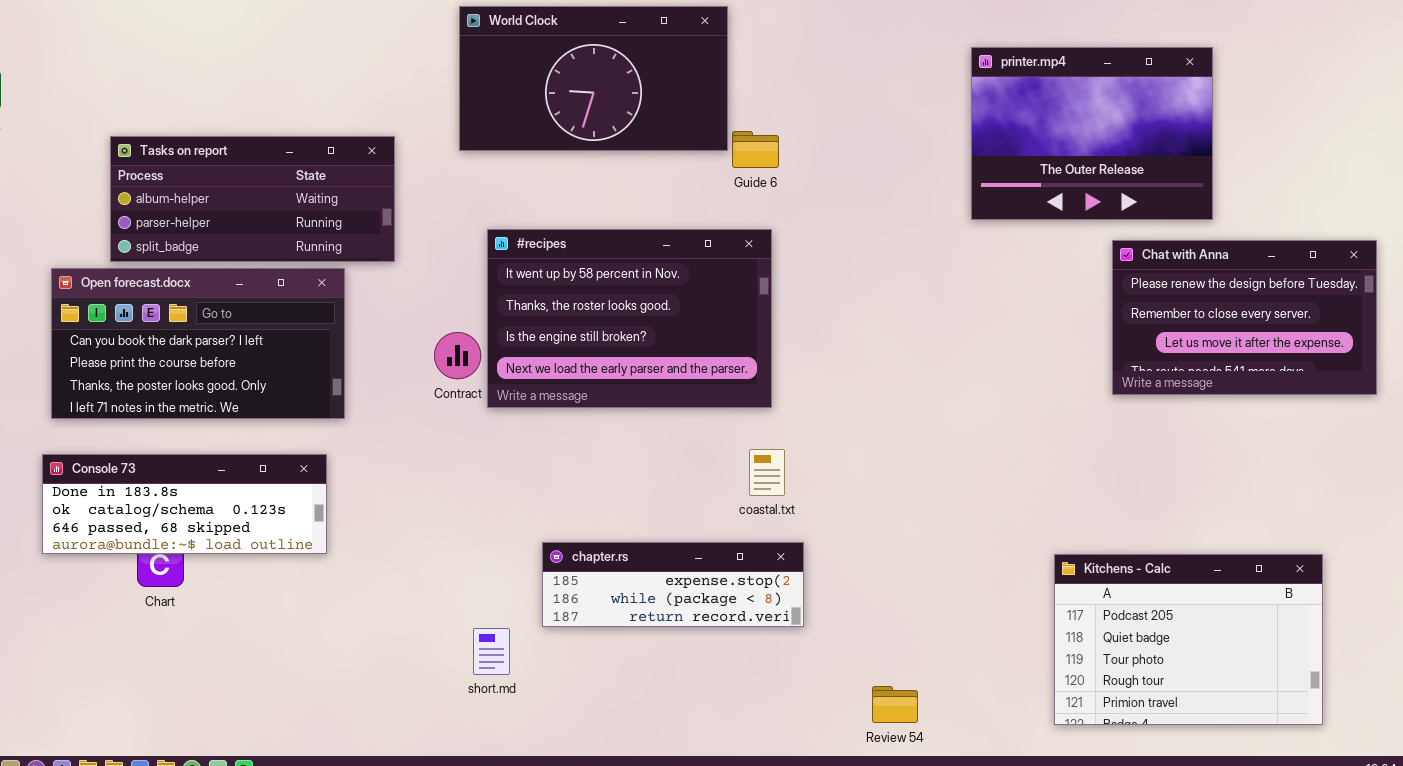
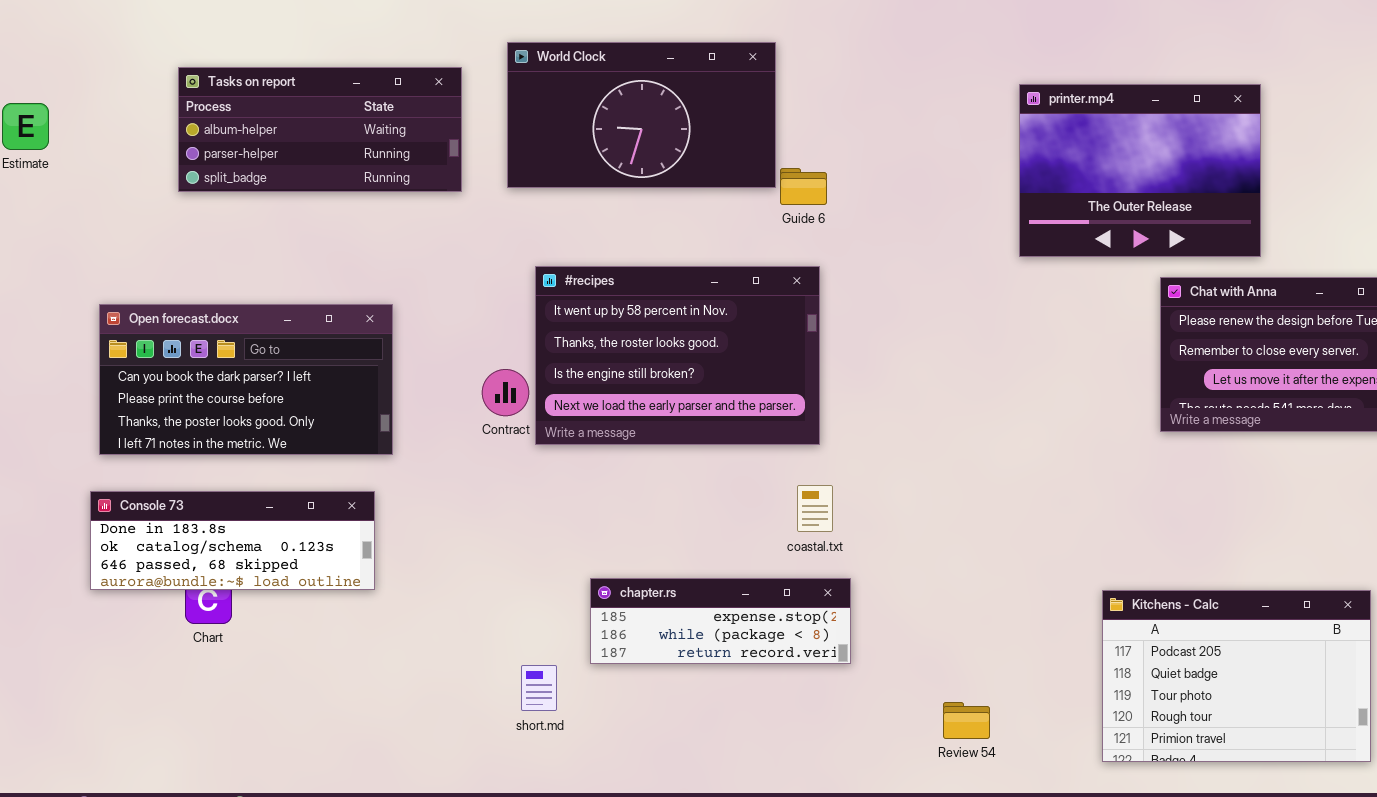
Tasks on report: [110,136,395,262] -> [178,67,462,192], moved
Review 54: [872,686,918,723] -> [943,702,990,739], moved

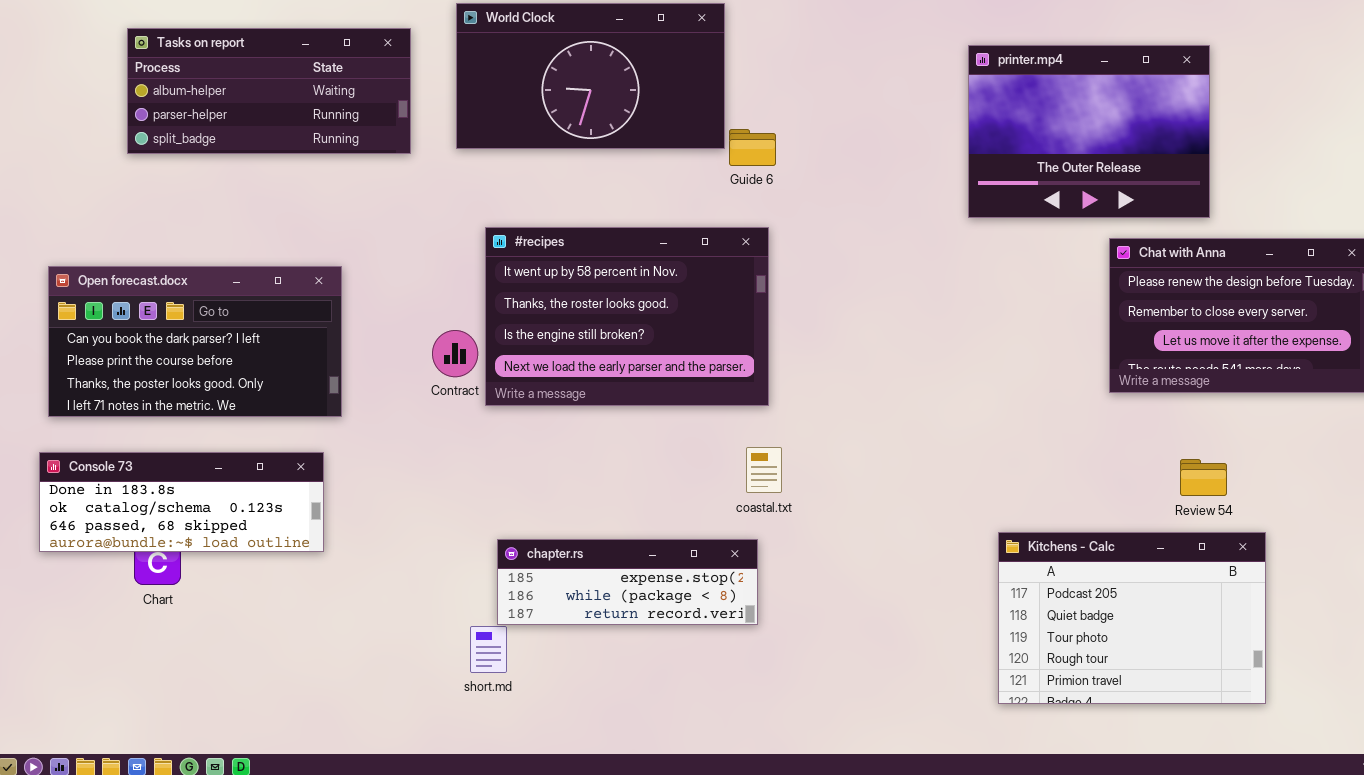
chapter.rs: [590,578,851,664] -> [497,539,758,625], moved
Kitchens - Calc: [1102,590,1371,762] -> [998,532,1266,704], moved
Review 54: [943,702,990,739] -> [1180,459,1227,496], moved

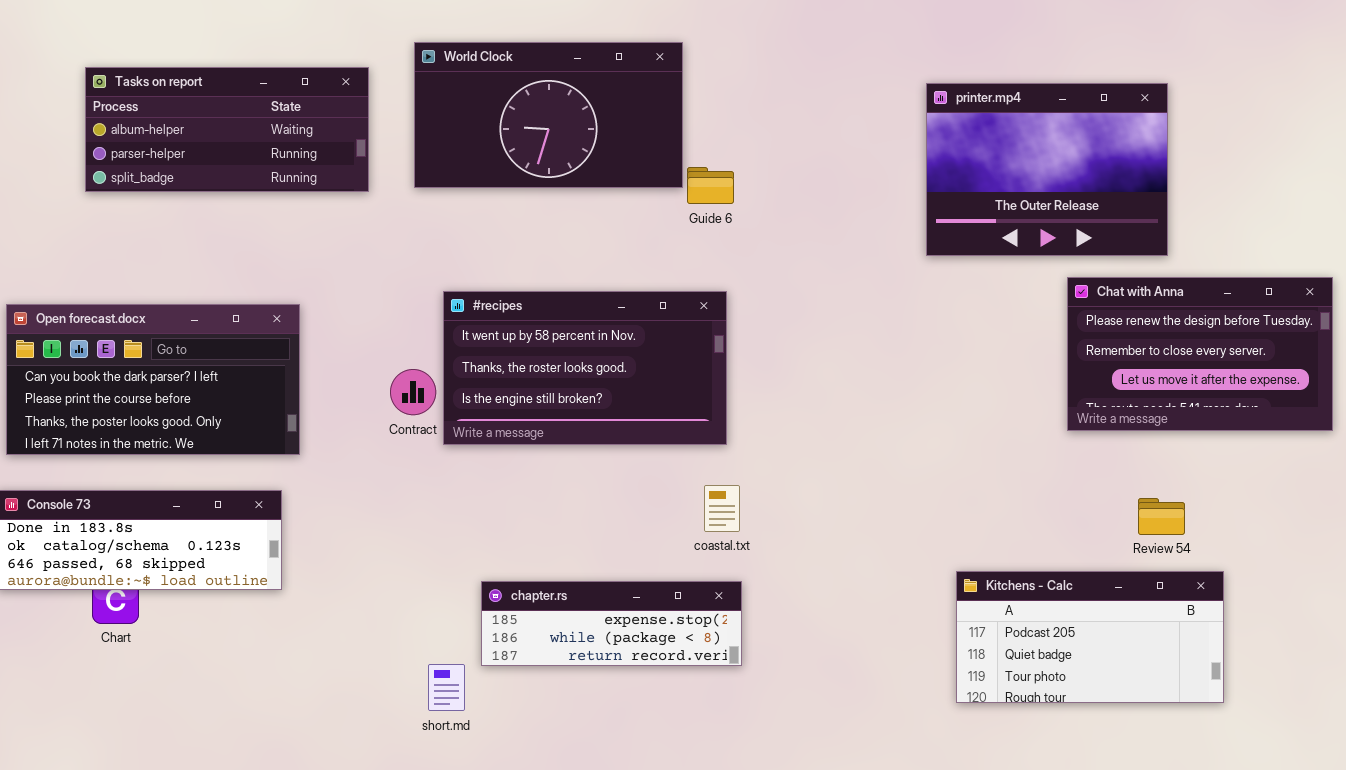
#recipes: [485,227,769,406] -> [443,291,727,445], resized
Kitchens - Calc: [998,532,1266,704] -> [956,571,1224,703], resized
chapter.rs: [497,539,758,625] -> [481,581,742,666], moved

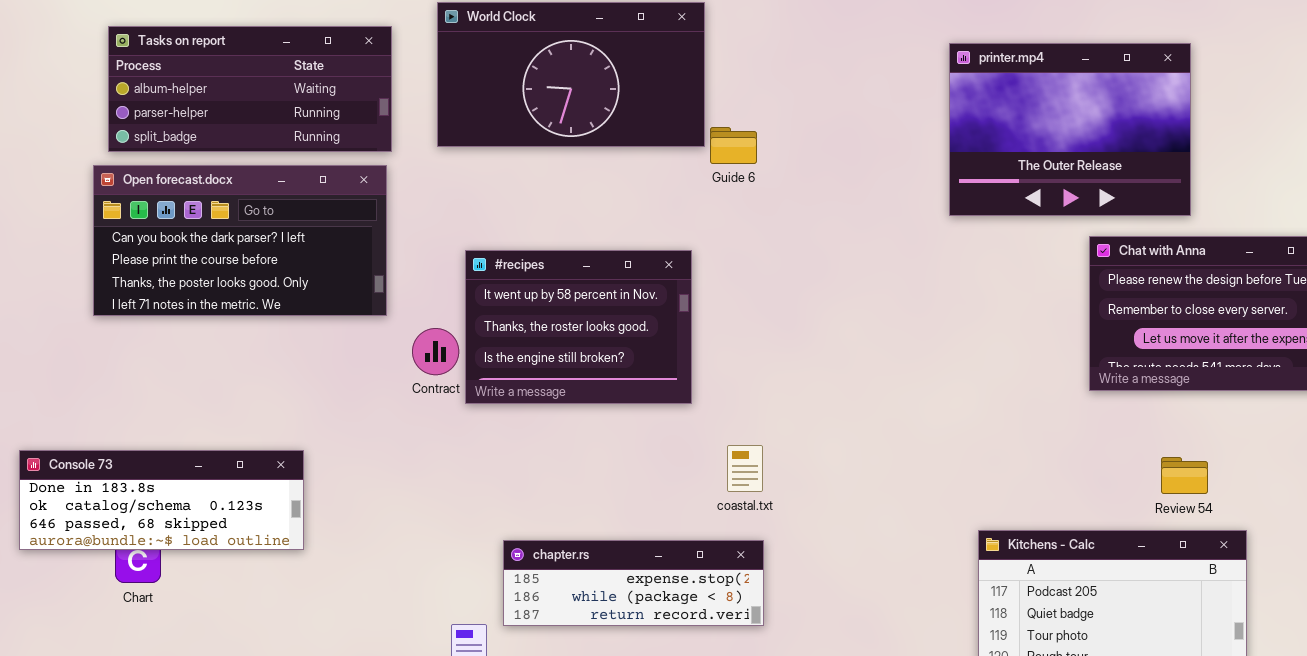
#recipes: [443,291,727,445] -> [465,250,692,404], resized
Open forecast.docx: [6,304,300,455] -> [93,165,387,316], moved

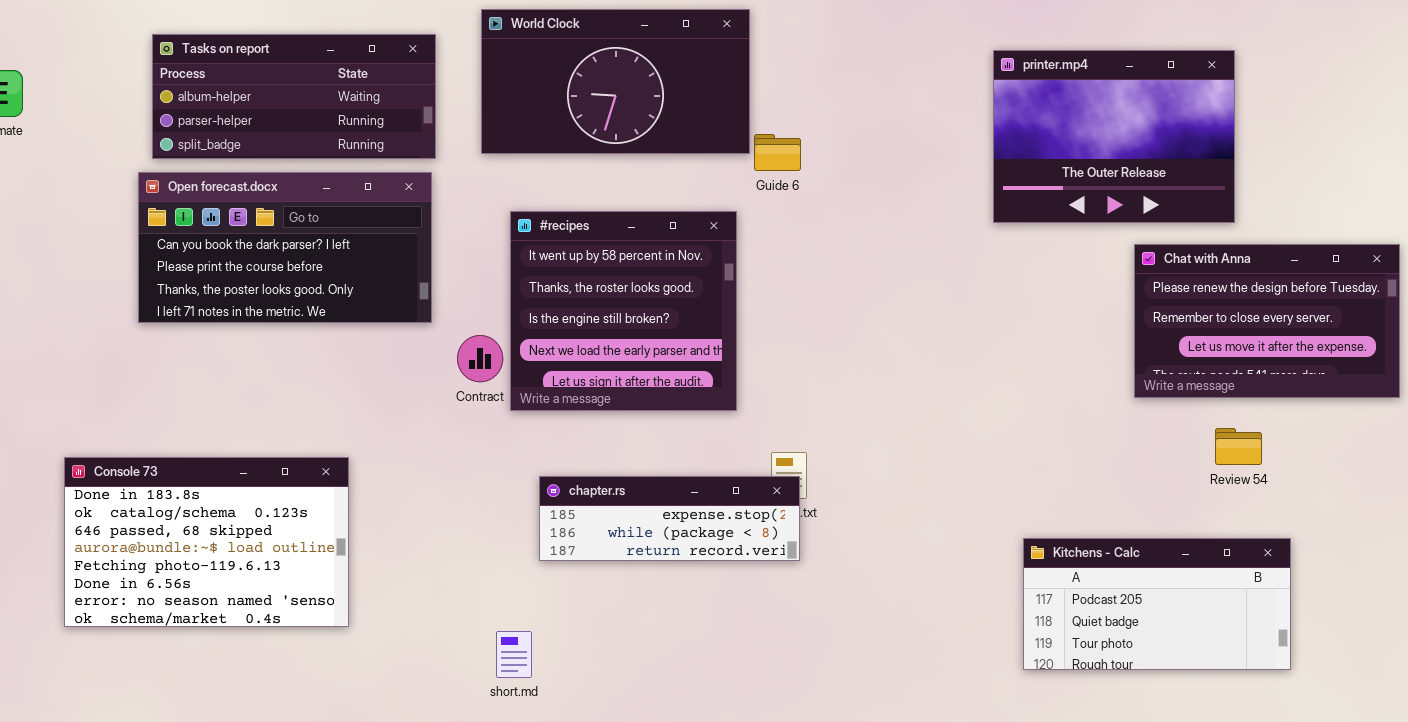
#recipes: [465,250,692,404] -> [510,211,737,411], resized
Console 73: [19,450,304,550] -> [64,457,349,627], resized
Review 54: [1161,457,1208,494] -> [1215,428,1262,465], moved
chapter.rs: [503,540,764,626] -> [539,476,800,561], moved

